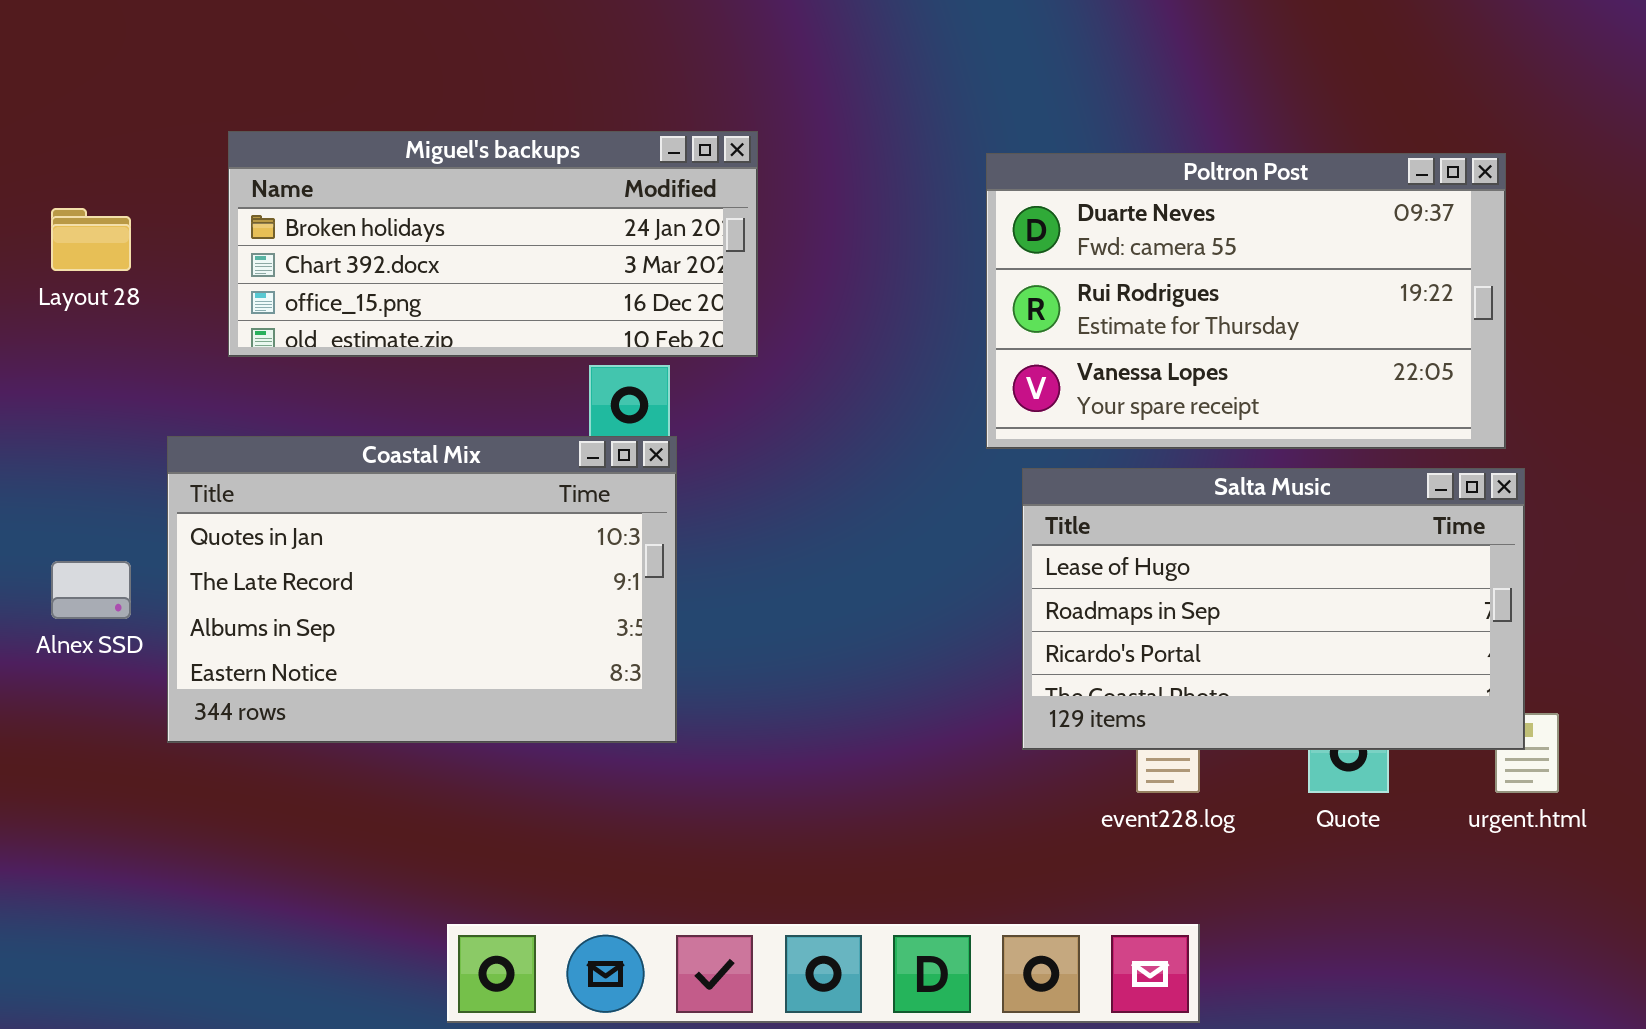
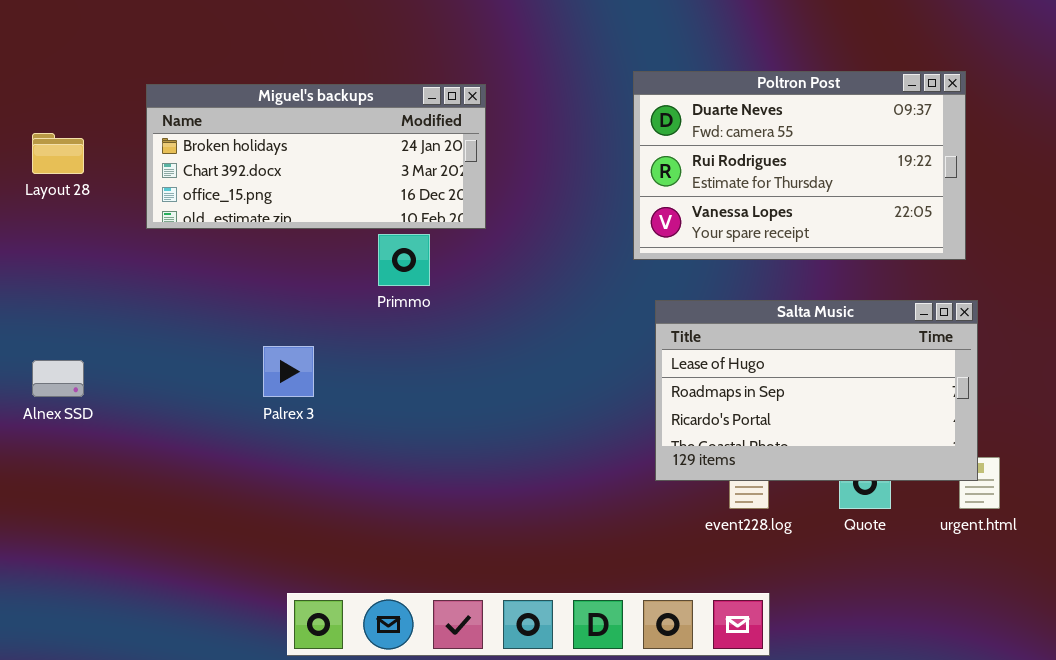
Poltron Post: [986,153,1506,449] -> [633,71,966,260], moved
Coastal Mix: [167,436,677,743] -> none, closed

